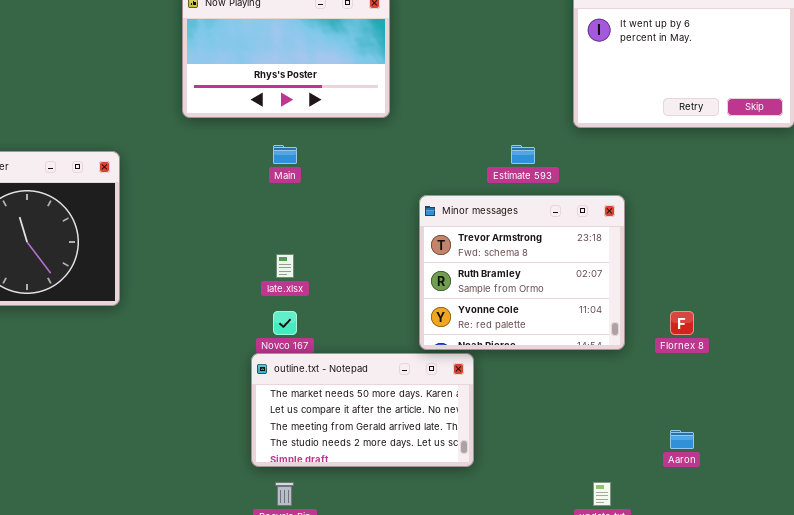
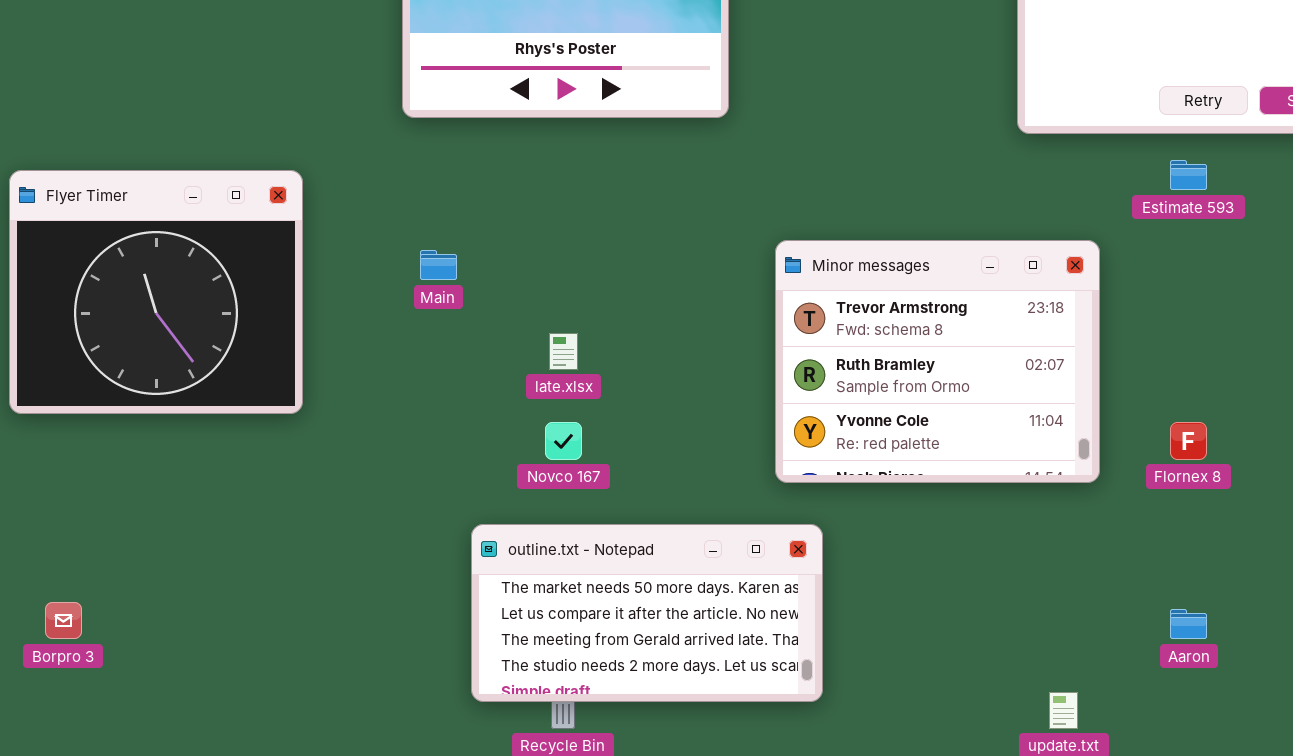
Main: [273,145,297,164] -> [420,250,457,280], moved
Estimate 593: [511,145,535,164] -> [1170,160,1207,190], moved
outline.txt - Notepad: [251,353,474,467] -> [471,524,823,702], moved

